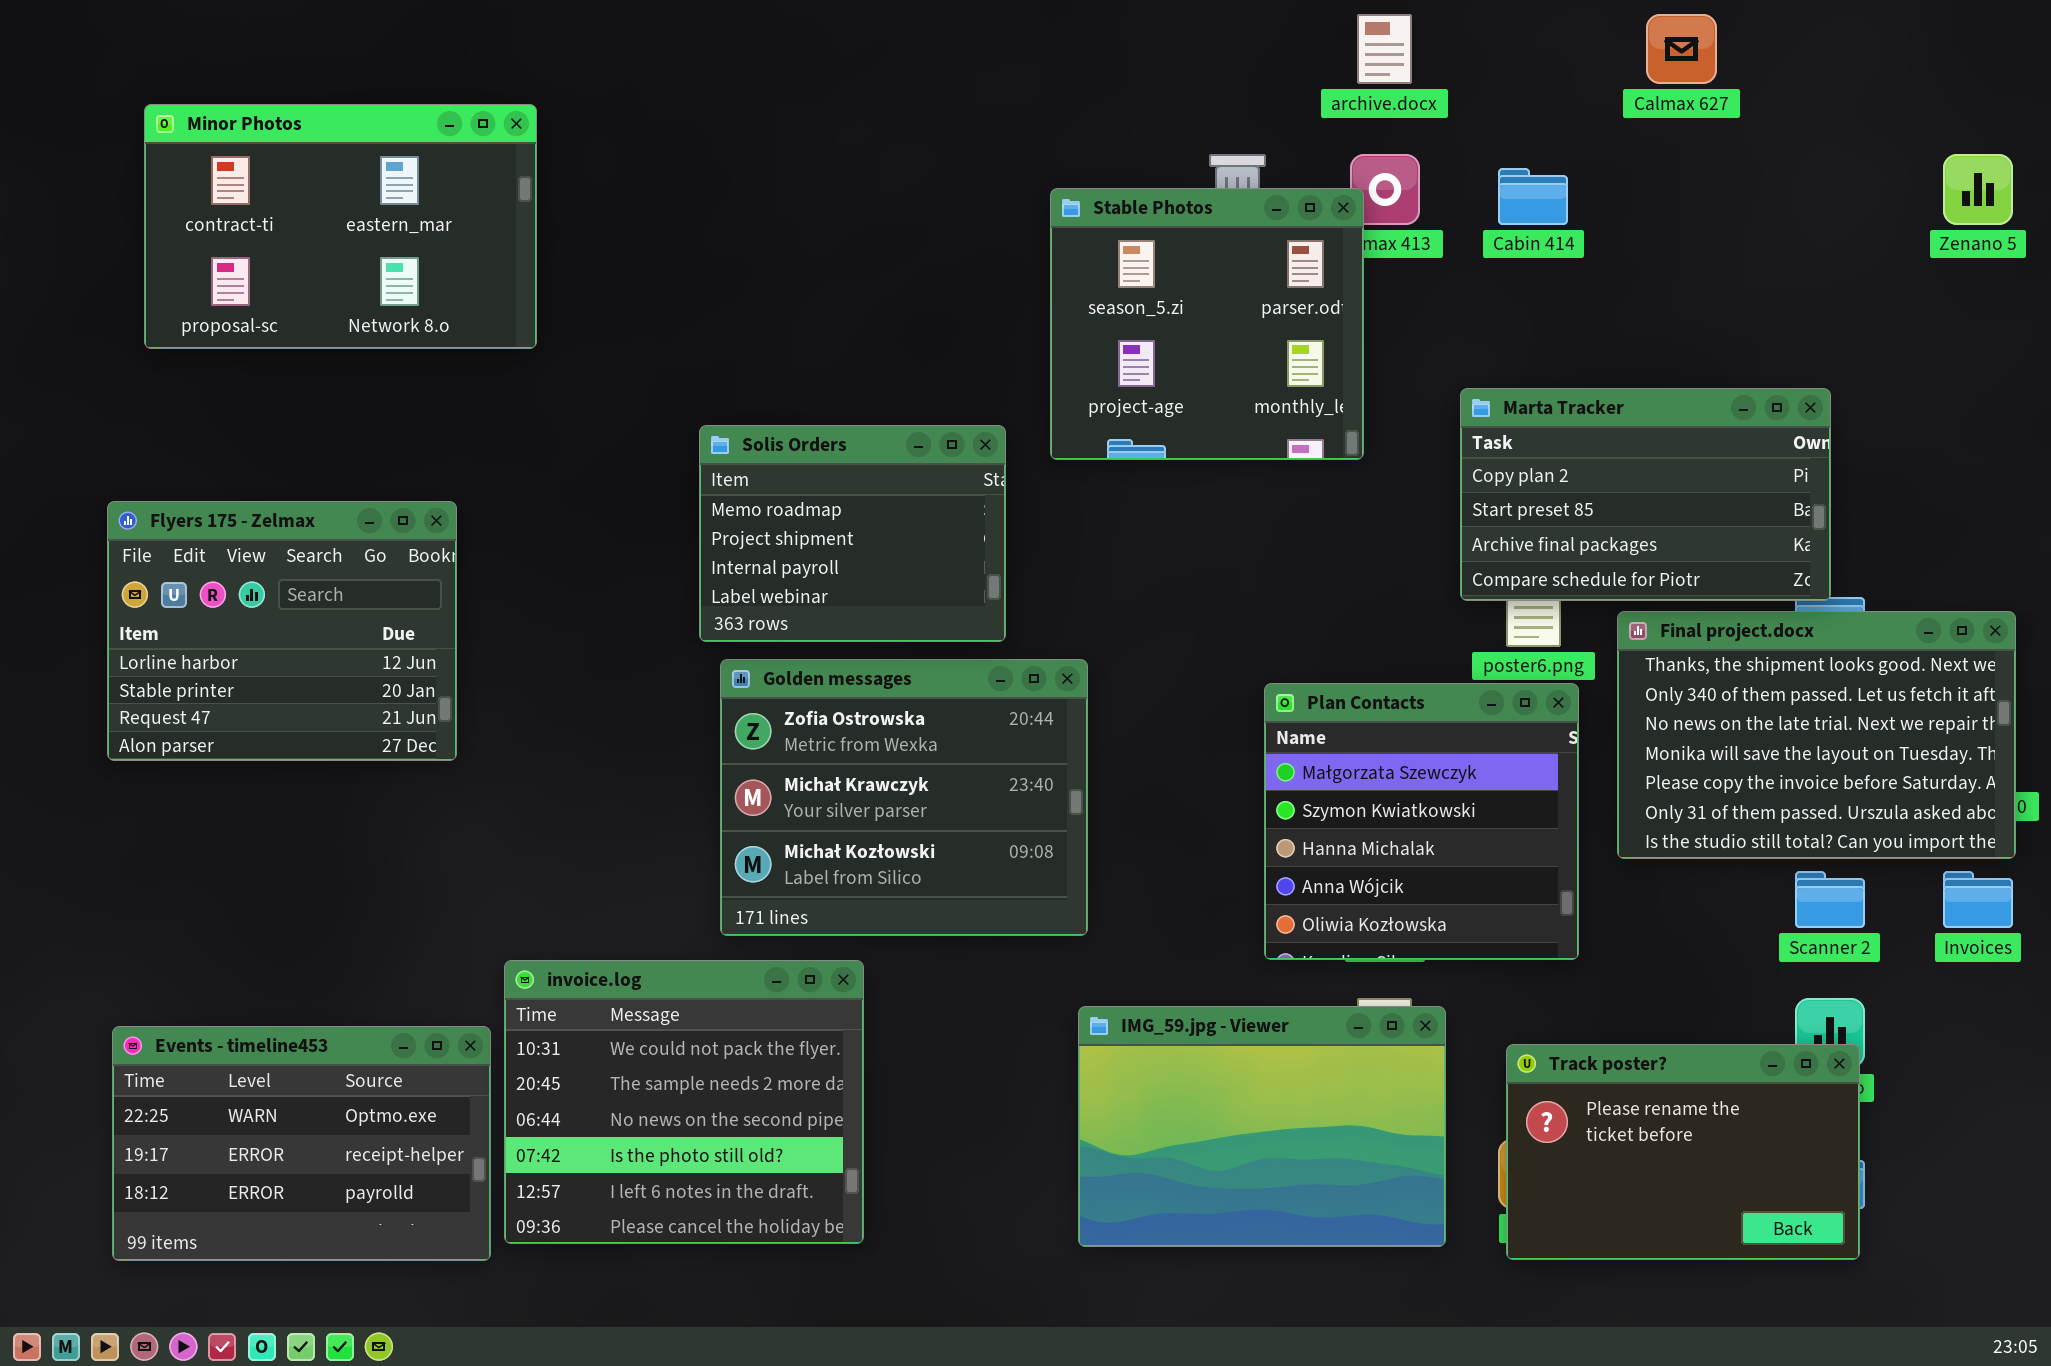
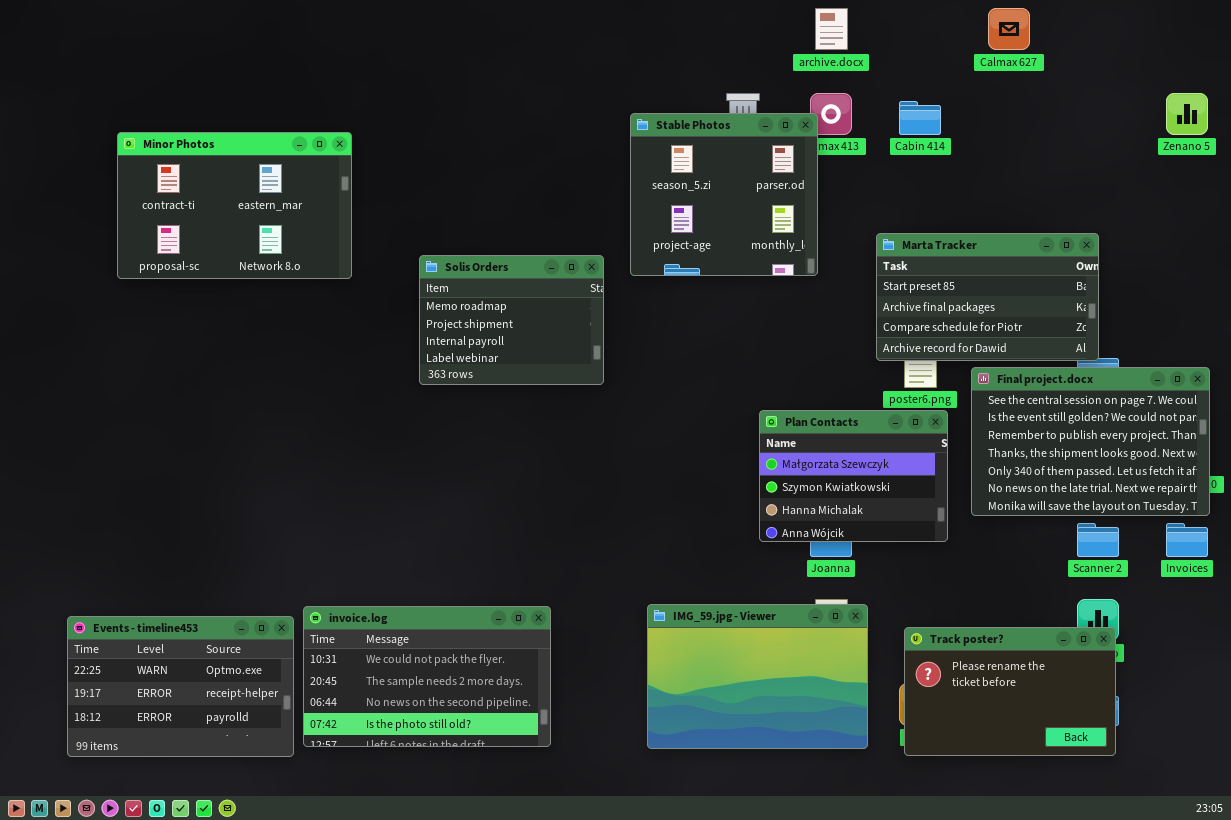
Minor Photos: [144,104,537,349] -> [117,132,352,279], moved
Marta Tracker: [1460,388,1831,601] -> [876,233,1099,361], scrolled down 1 row
Flyers 175 - Zelmax: [107,501,457,761] -> none, closed
Final project.docx: [1617,611,2016,859] -> [971,367,1210,516], scrolled up 3 rows
Golden messages: [720,659,1088,936] -> none, closed
Plan Contacts: [1264,683,1579,960] -> [759,410,948,542], resized
invoice.log: [504,960,864,1244] -> [303,606,551,747], resized

